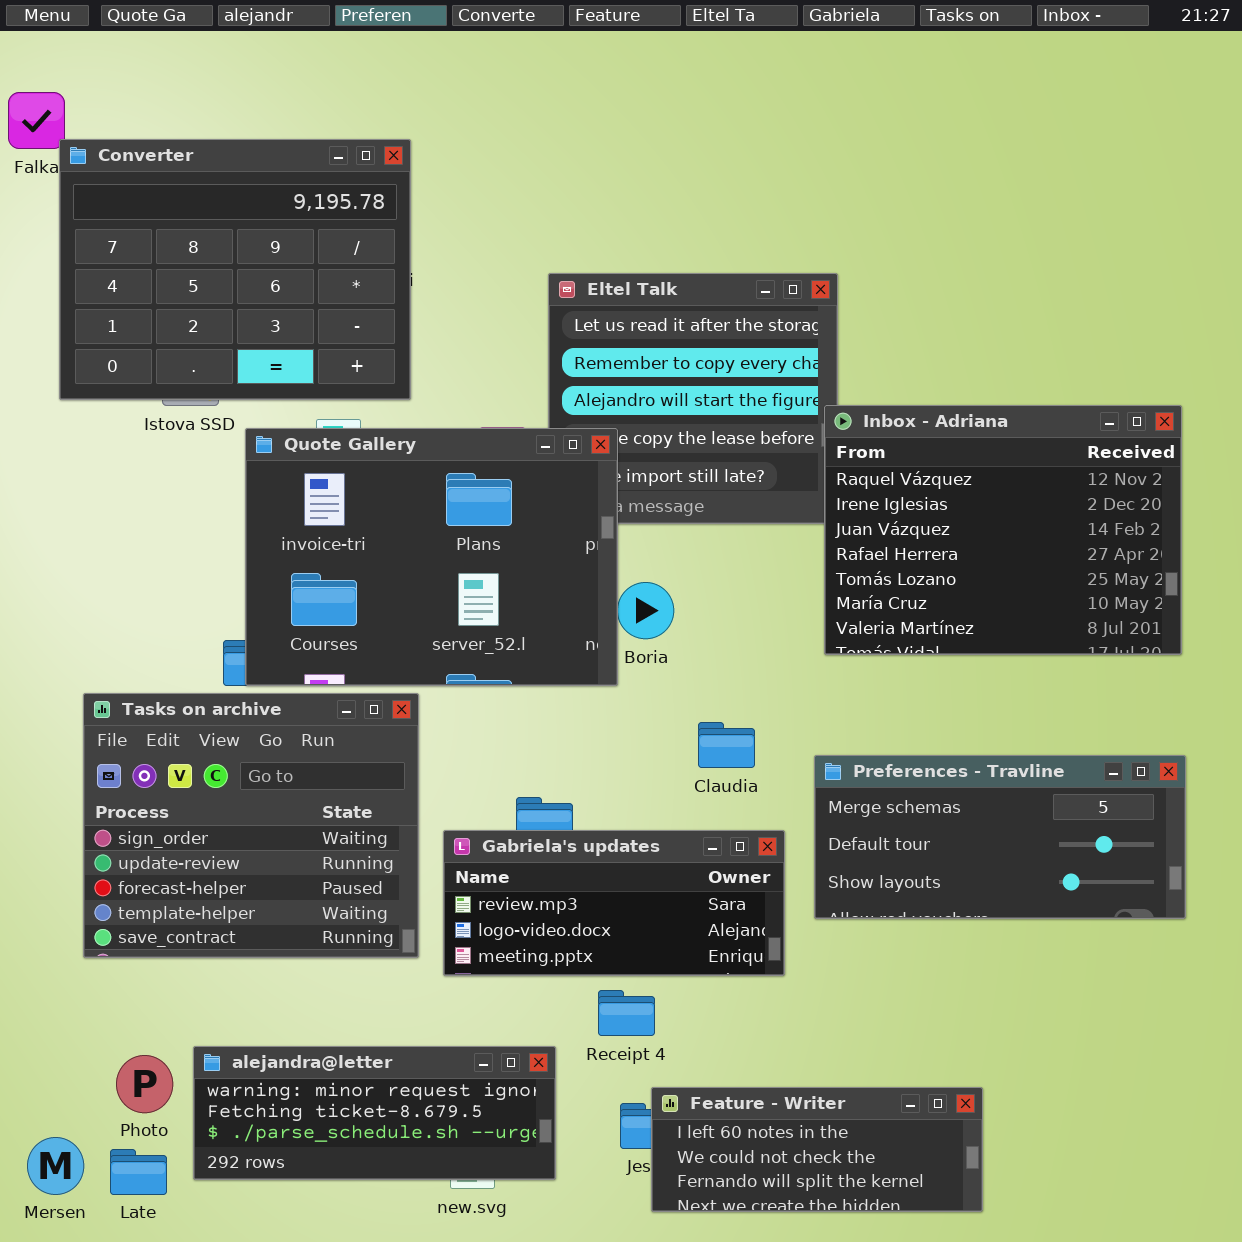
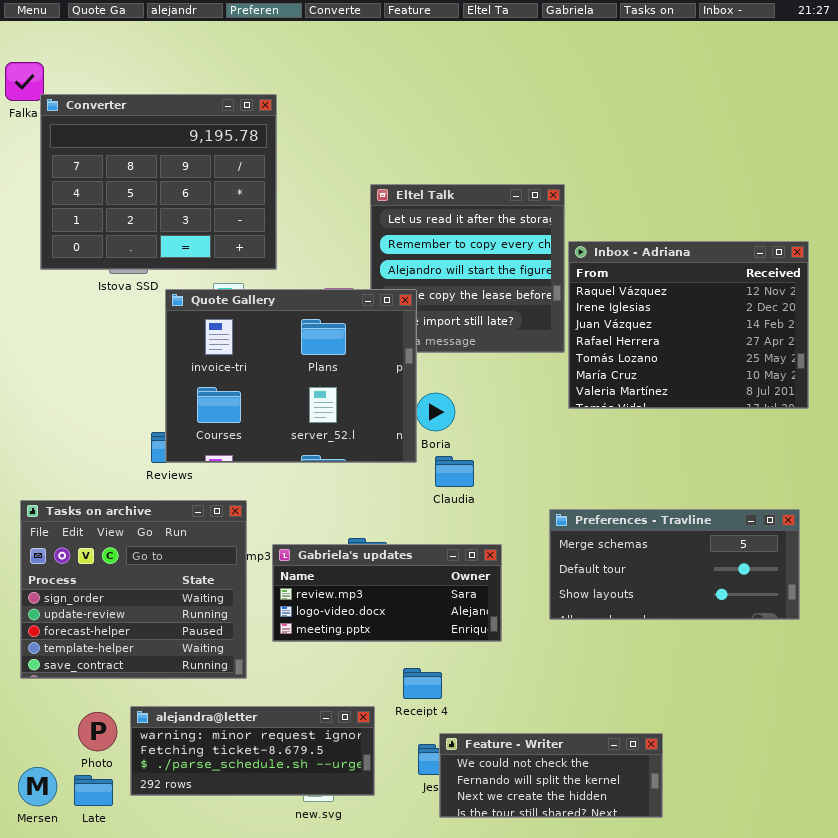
Inbox - Adriana: [824,405,1182,655] -> [568,241,809,409], moved
Tasks on archive: [83,693,419,958] -> [20,500,247,679], moved
Claudia: [698,722,755,768] -> [435,456,474,487], moved
Gabriela's updates: [443,830,785,976] -> [272,544,502,642], moved
Feature - Writer: [651,1087,983,1212] -> [439,733,663,818], scrolled down 1 row

